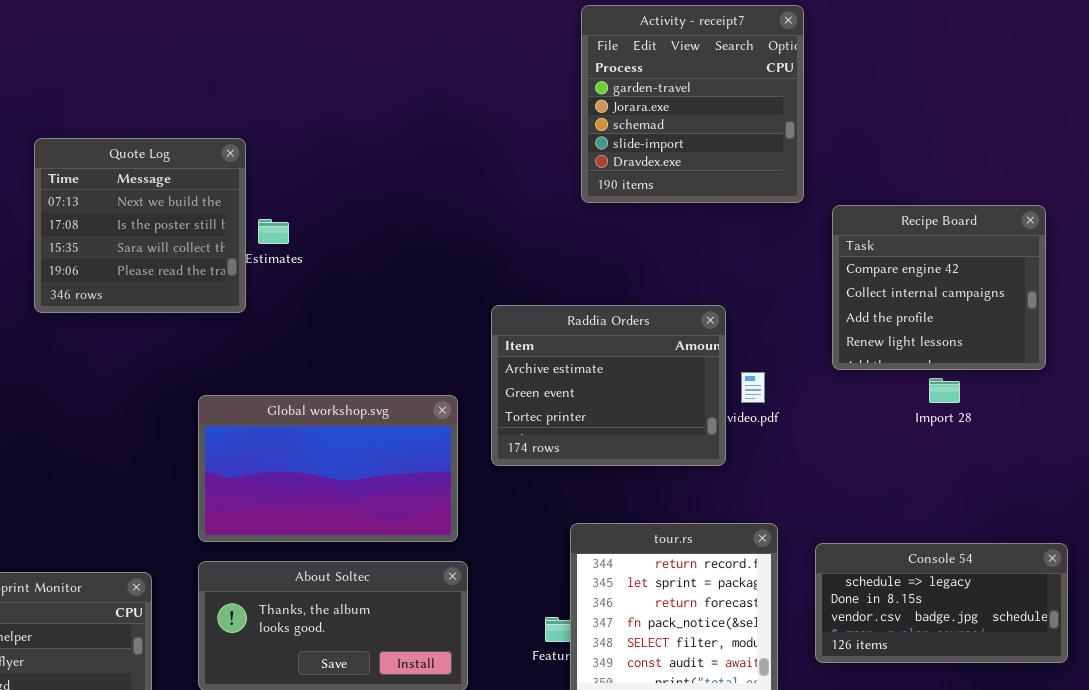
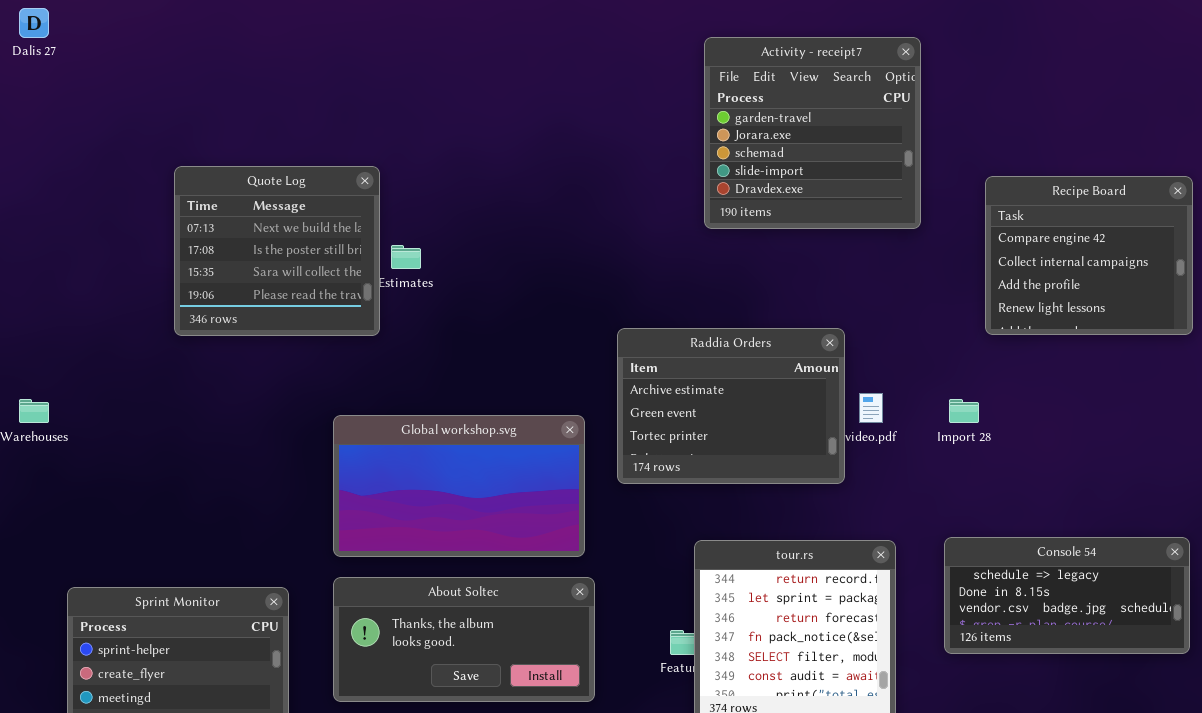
Recipe Board: [832,205,1046,370] -> [985,176,1193,335], moved
Import 28: [929,378,960,403] -> [949,399,979,423], moved
Console 54: [815,543,1068,663] -> [944,537,1190,654], moved

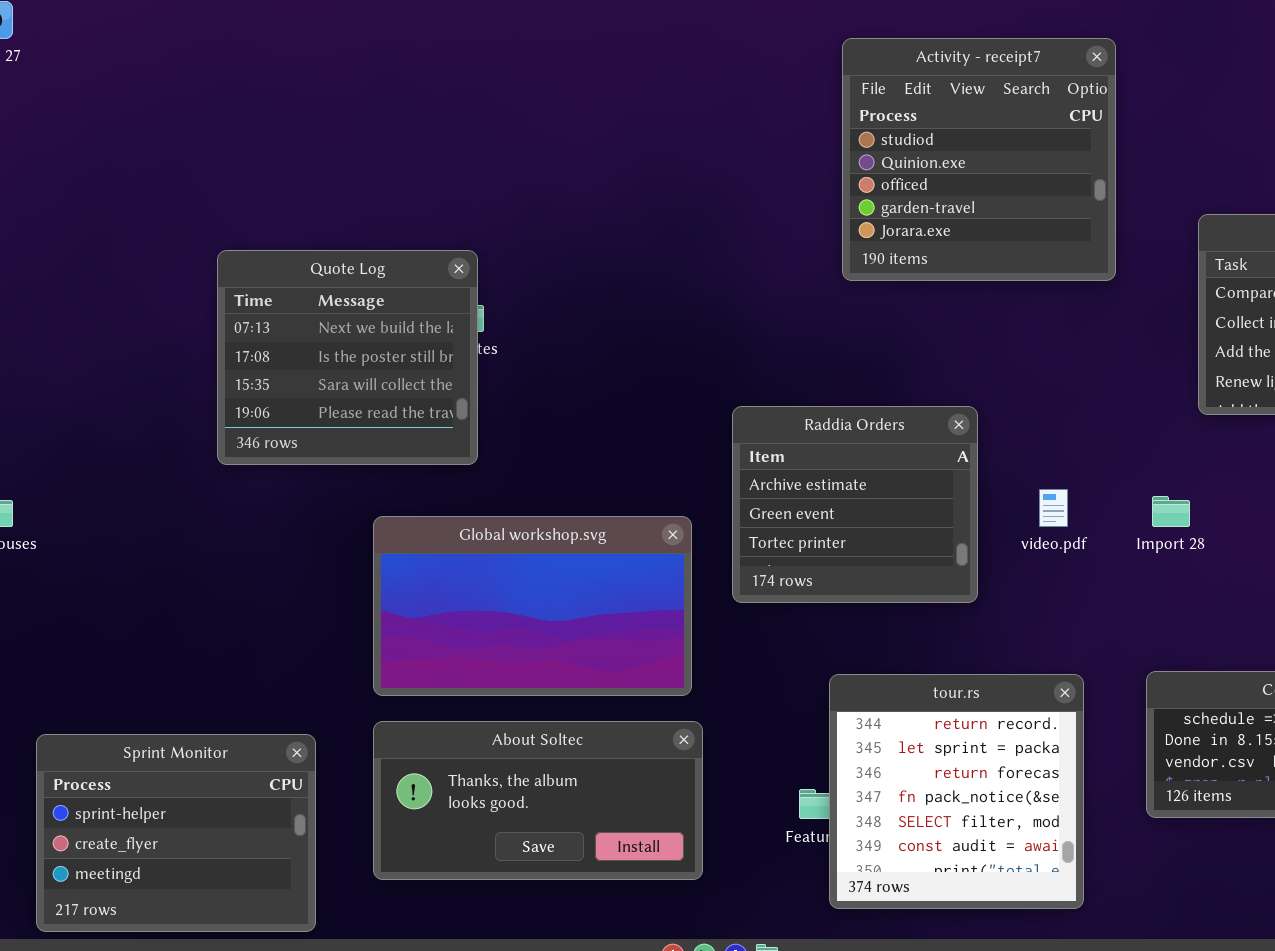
Activity - receipt7: [704,37,921,229] -> [842,38,1116,281], scrolled up 3 rows
Quote Log: [174,166,380,336] -> [217,250,478,465], moved
Raddia Orders: [617,328,845,484] -> [732,406,978,603], resized

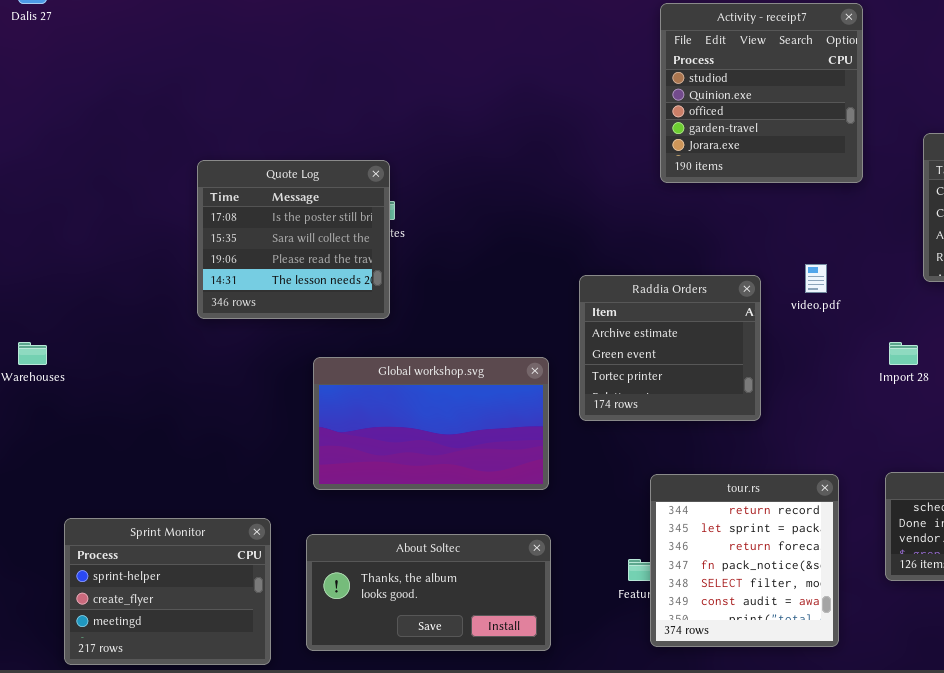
Quote Log: [217,250,478,465] -> [197,160,390,319], scrolled down 1 row
video.pdf: [1039,489,1068,527] -> [805,264,827,293], moved
About Soltec: [373,721,703,880] -> [306,534,551,651], moved

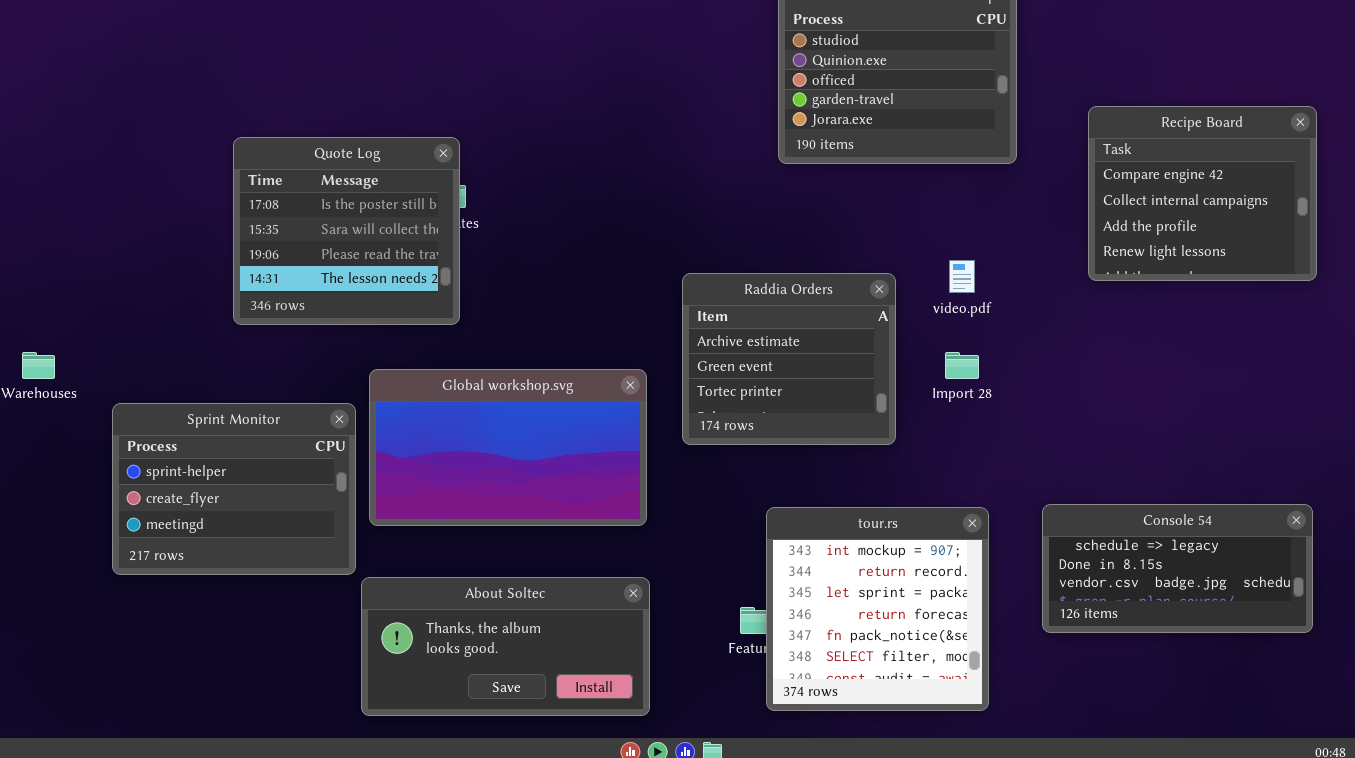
Import 28: [889,342,918,365] -> [945,352,979,379], moved
tour.rs: [650,474,839,647] -> [766,507,989,711], scrolled up 1 row
Sprint Monitor: [64,518,271,665] -> [112,403,356,575], moved

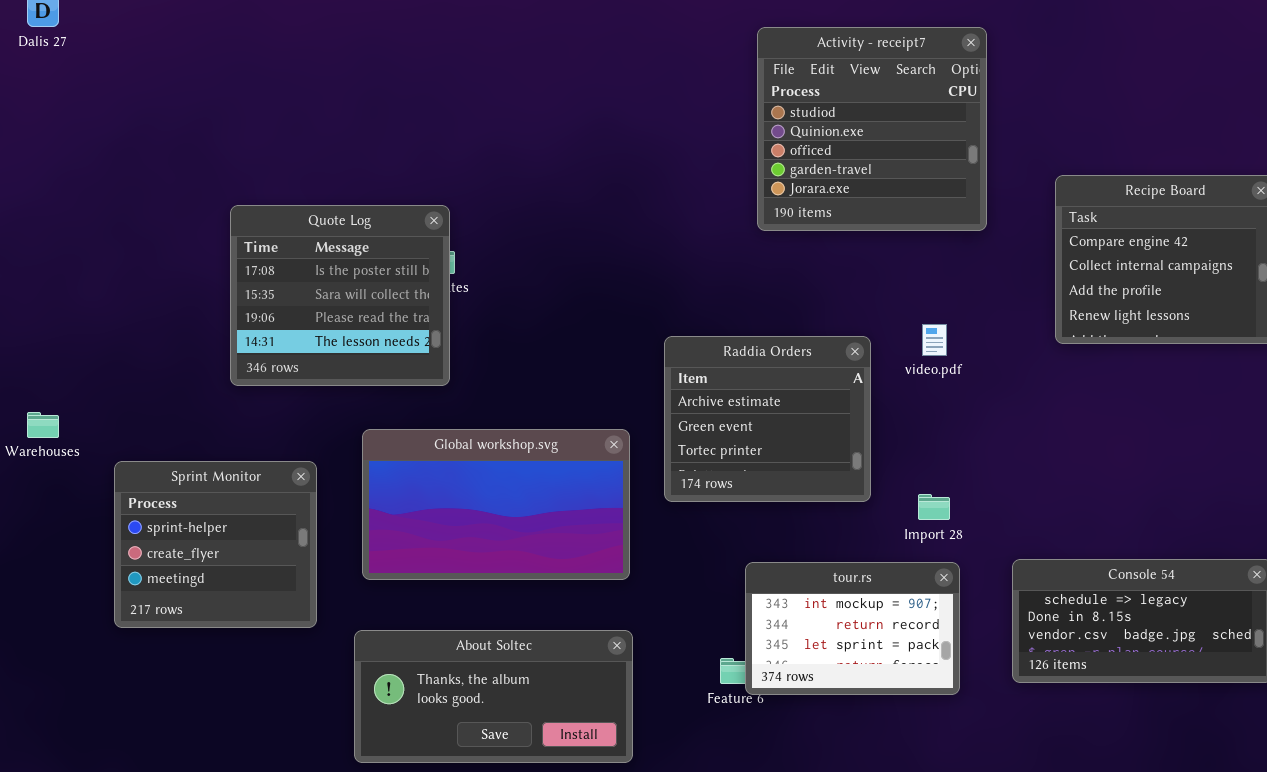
Import 28: [945,352,979,379] -> [918,494,950,520], moved
Sprint Monitor: [112,403,356,575] -> [114,461,317,628], resized
tour.rs: [766,507,989,711] -> [745,562,960,695], resized

